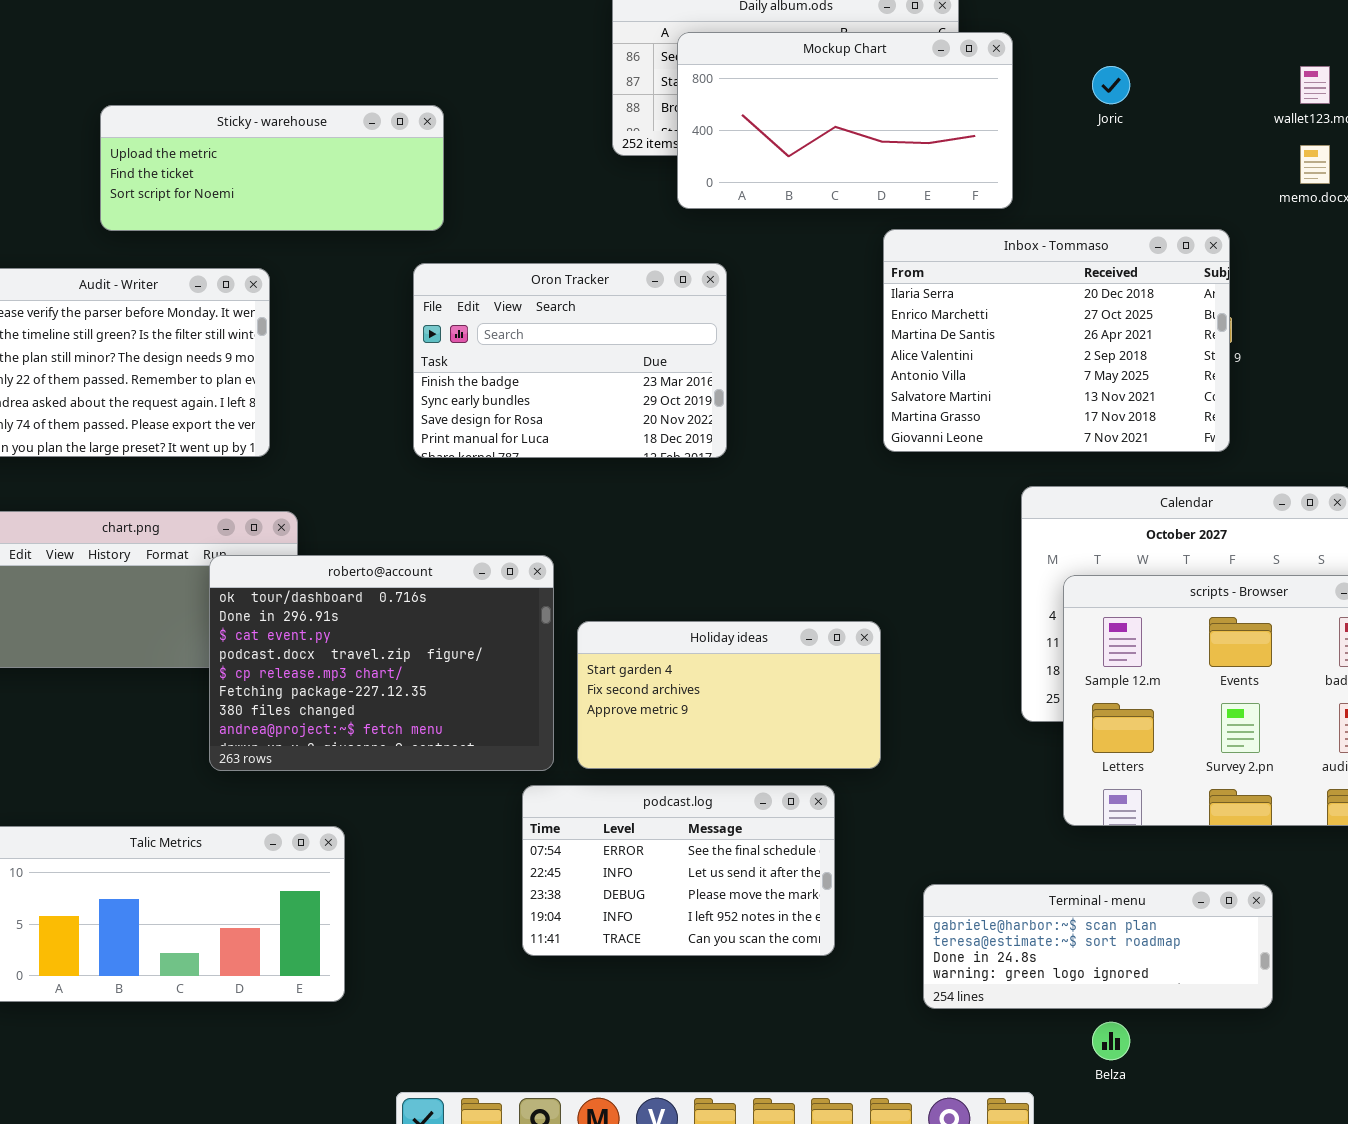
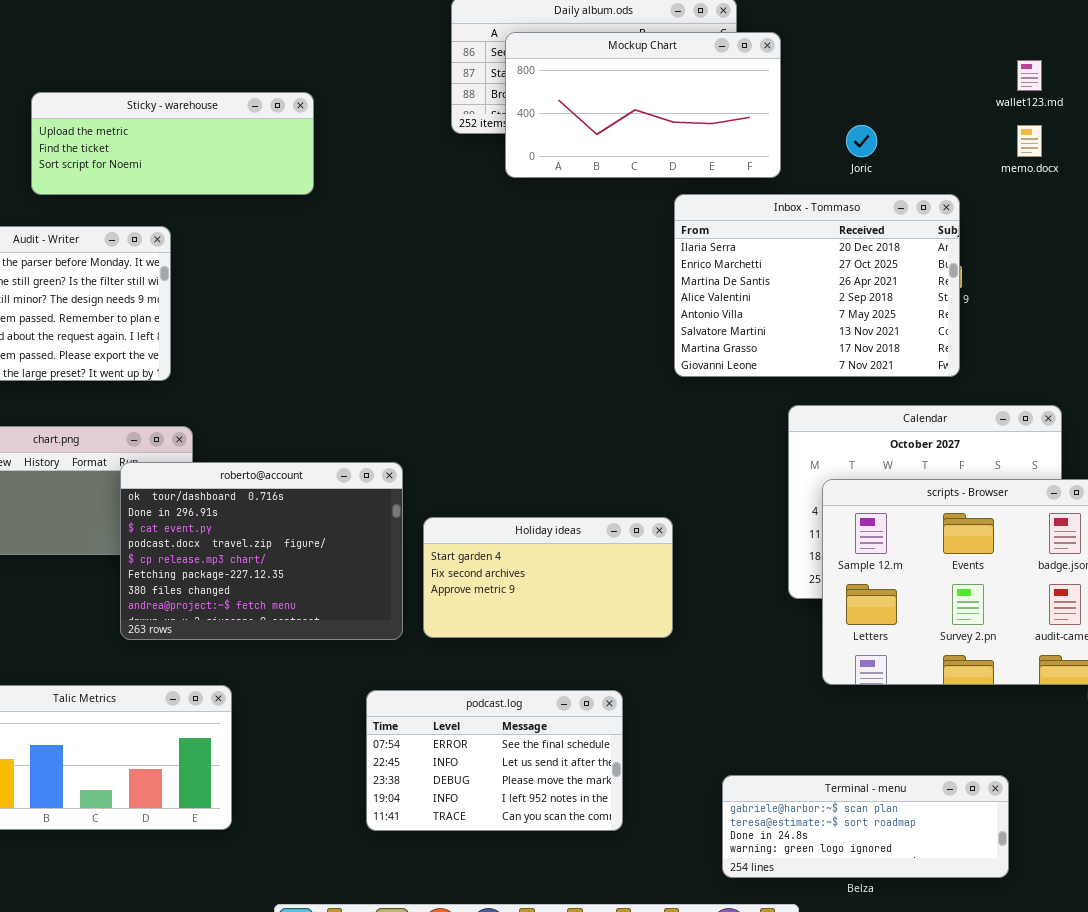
Joric: [1092,66,1130,104] -> [846,125,877,157], moved
Oron Tracker: [413,263,727,458] -> none, closed
podcast.log: [522,785,835,956] -> [366,690,623,831], moved
Terminal - menu: [923,884,1273,1009] -> [722,775,1009,878], moved

